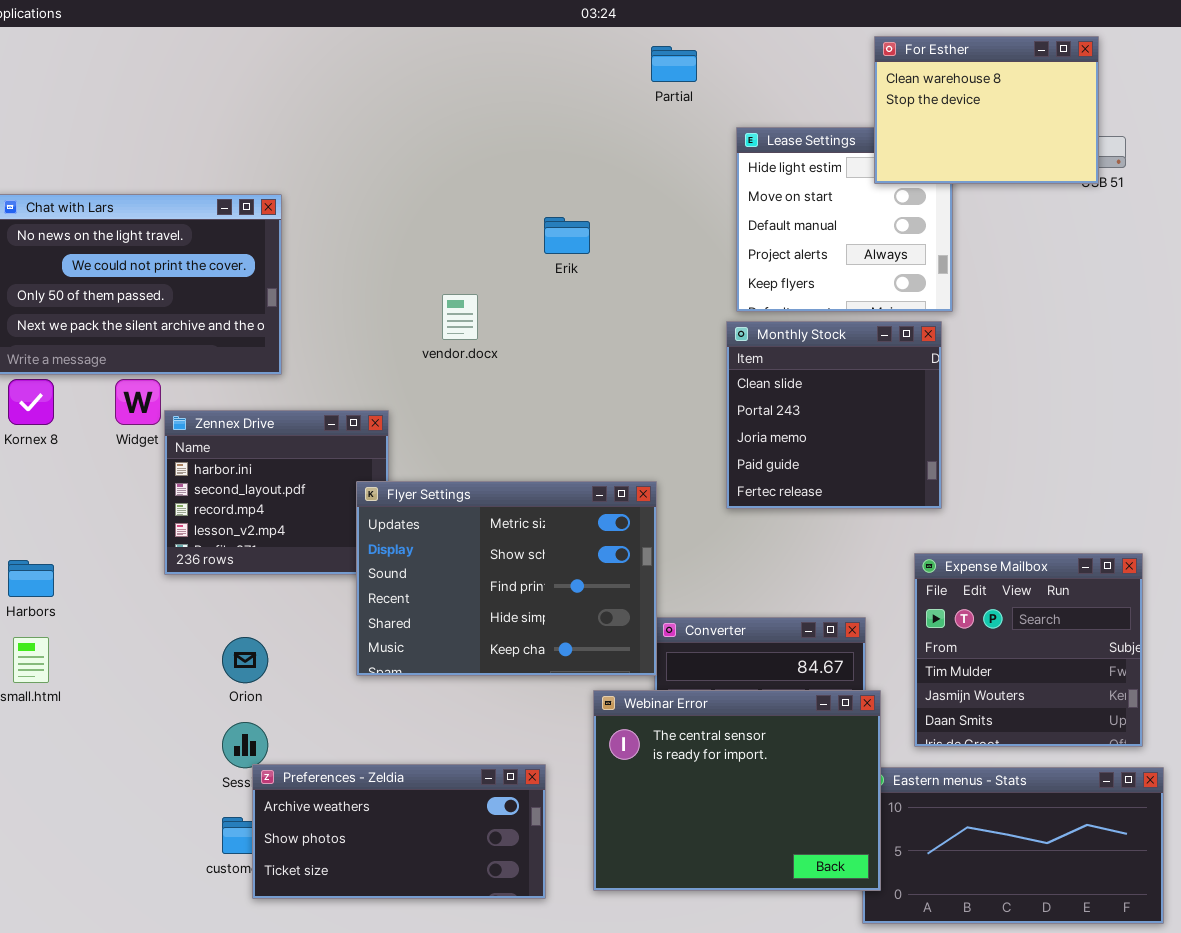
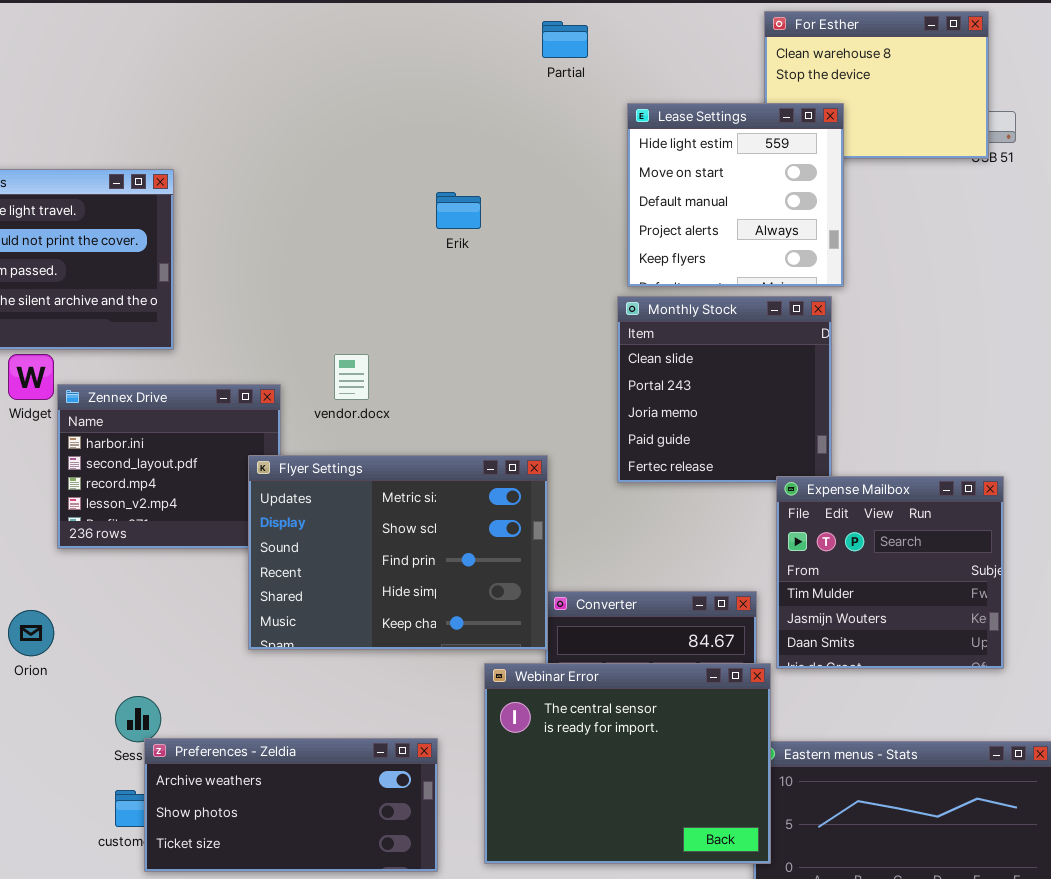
Lease Settings: [736,127,953,312] -> [627,103,844,287], raised
vendor.docx: [442,294,478,340] -> [334,354,369,400], moved
Expense Mailbox: [914,553,1143,747] -> [776,476,1004,669], moved
Orion: [222,637,268,683] -> [8,610,54,656], moved

